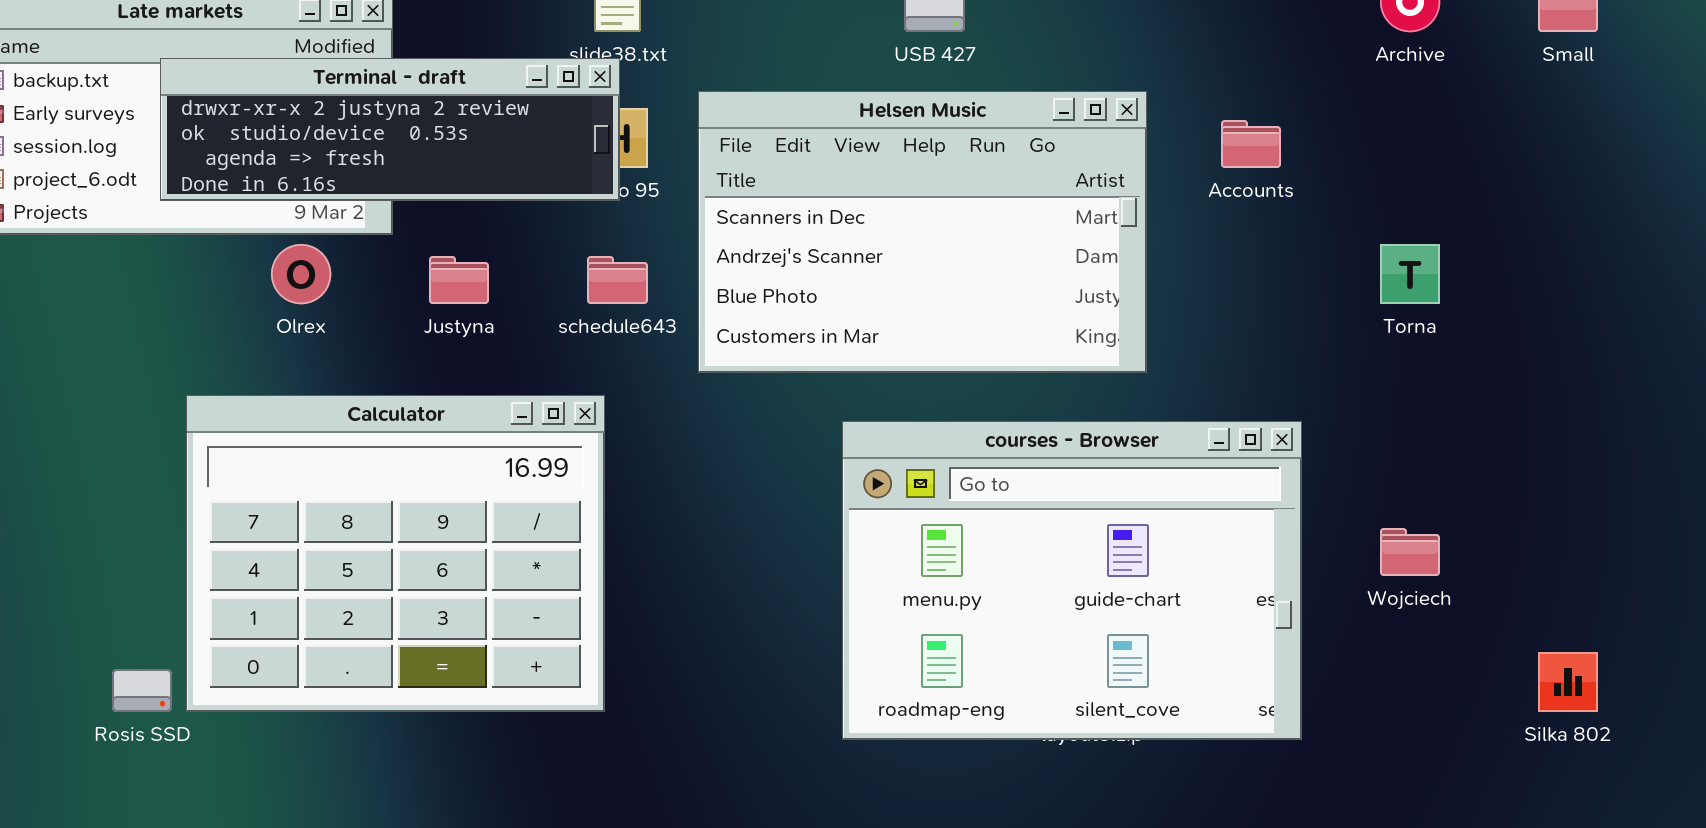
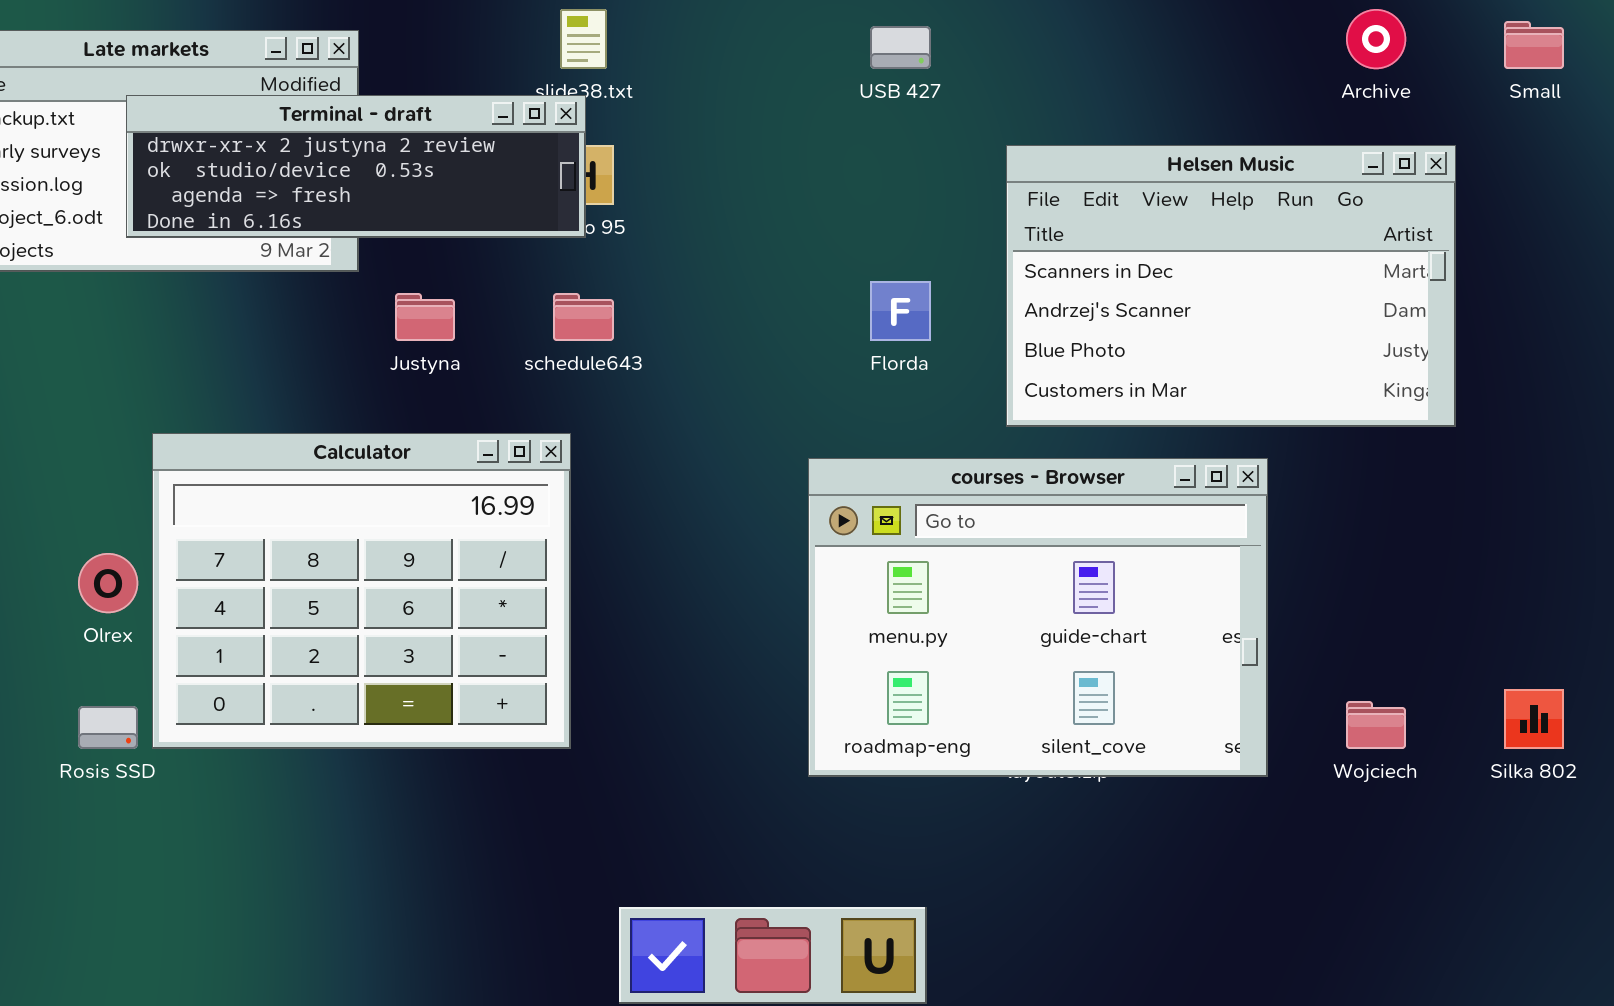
Helsen Music: [698,91,1147,373] -> [1006,145,1456,427], moved
Olrex: [271,244,331,304] -> [78,553,138,613], moved
Wojciech: [1380,528,1440,576] -> [1346,701,1406,749], moved

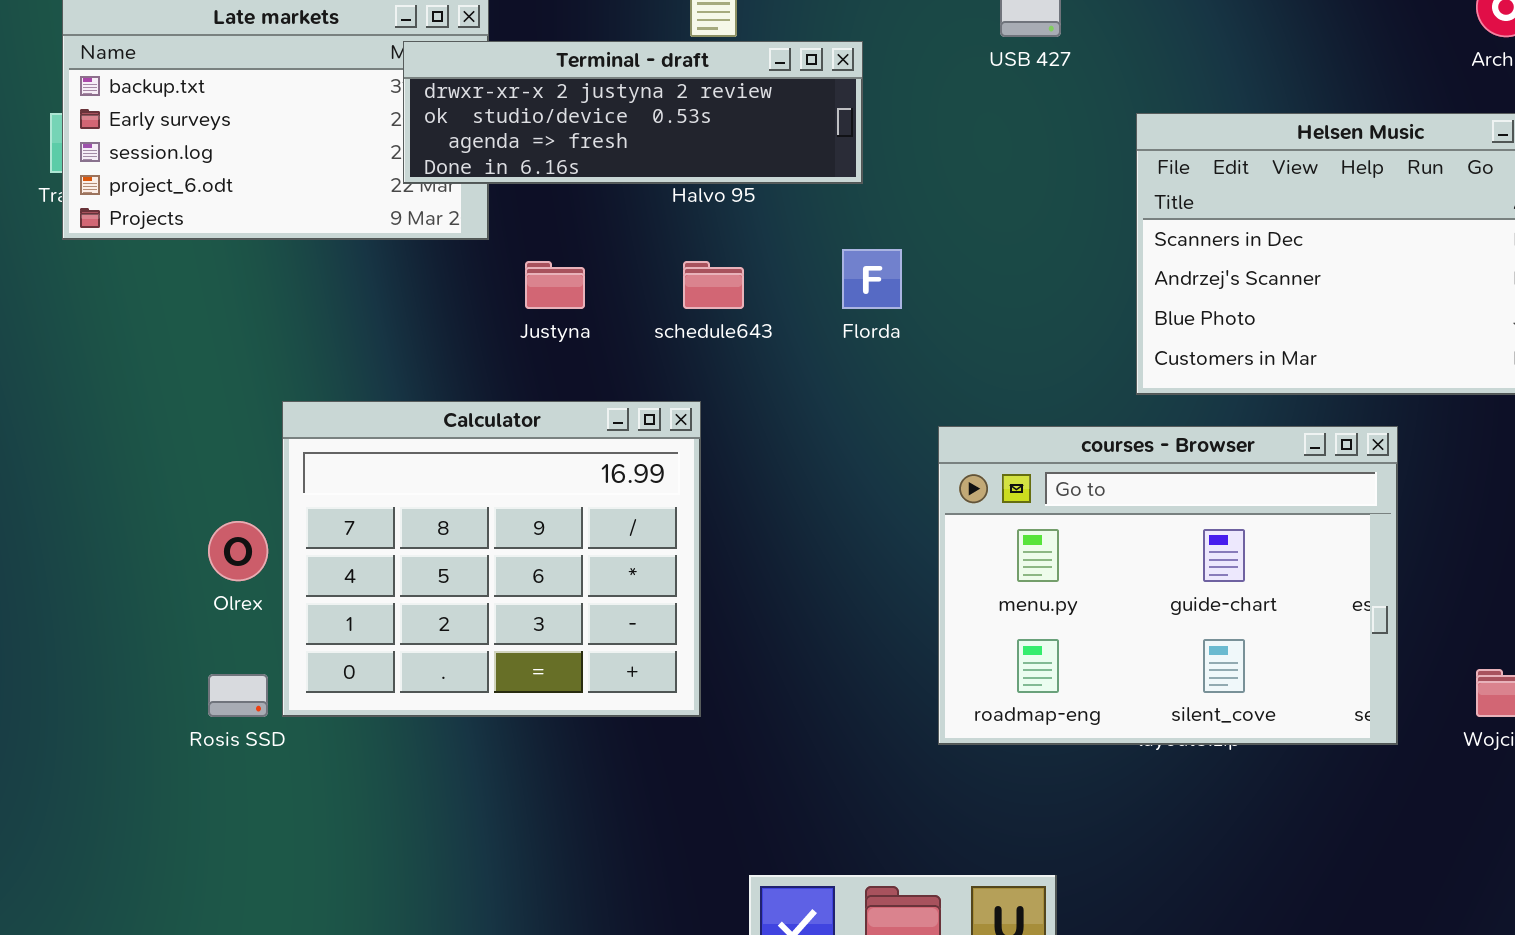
Terminal - draft: [126,95,586,238] -> [403,41,863,184], moved
Florda: [870,281,931,341] -> [842,249,902,309], moved

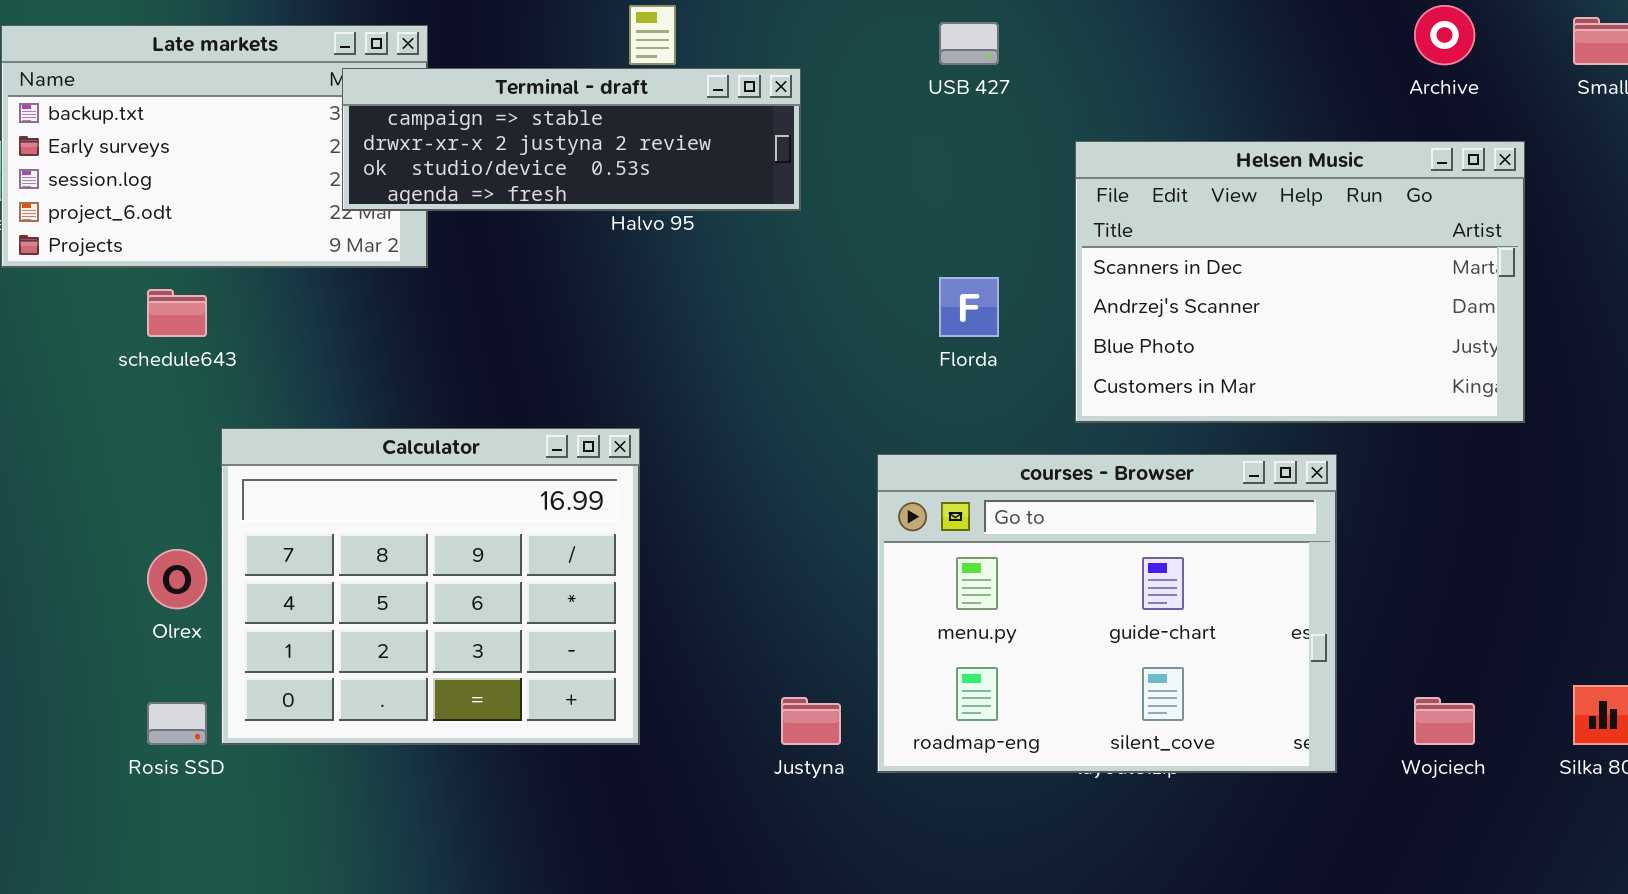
Terminal - draft: [403,41,863,184] -> [342,68,801,211], scrolled up 1 row
Florda: [842,249,902,309] -> [939,277,999,337], moved
Justyna: [525,261,585,309] -> [781,697,841,745], moved
schedule643: [683,261,744,309] -> [147,289,207,337], moved

